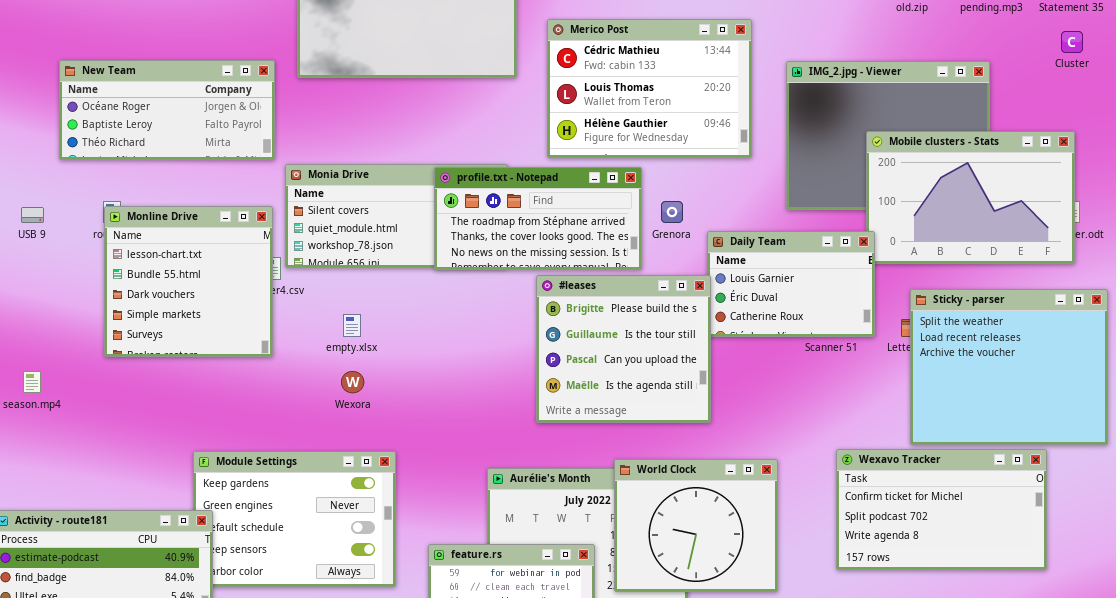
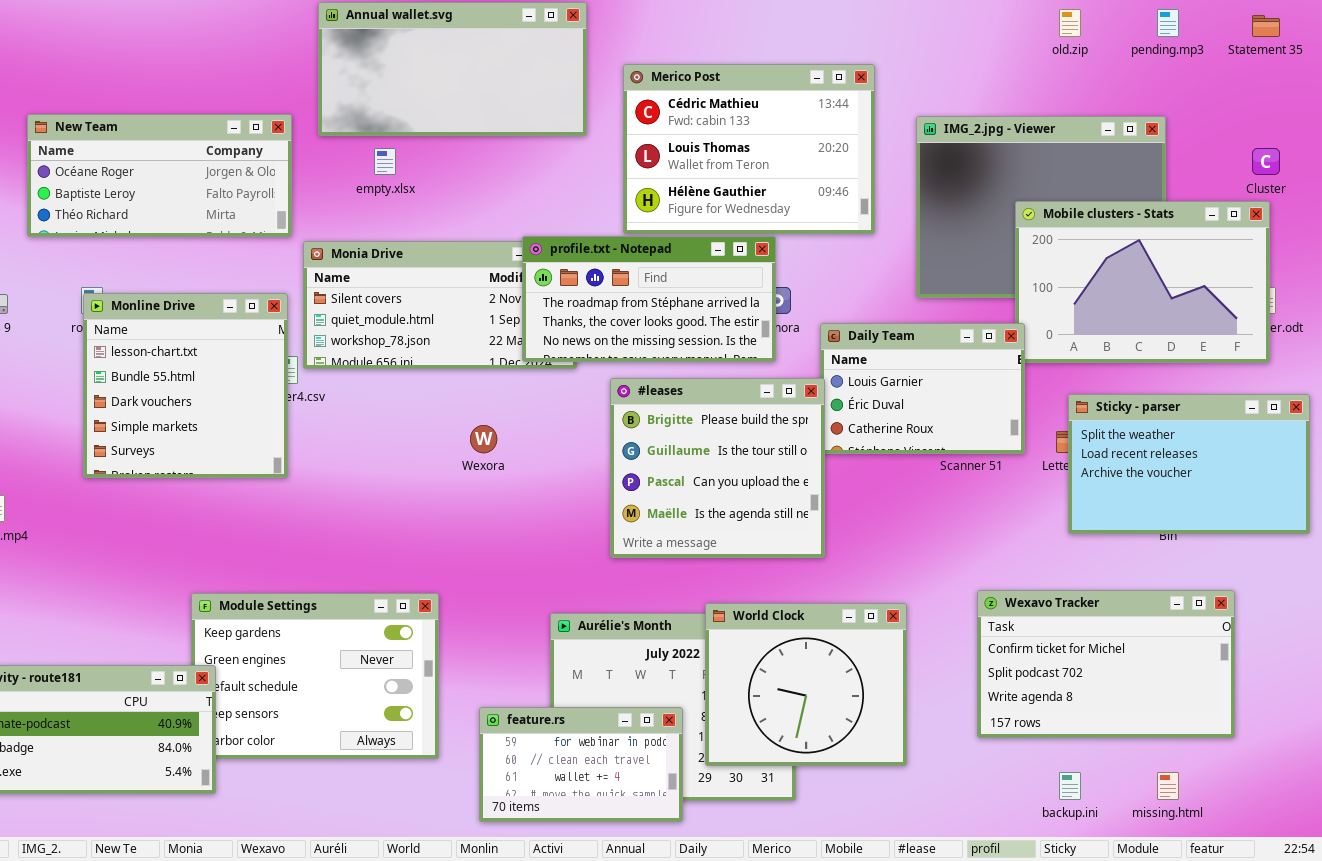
Cluster: [1061,31,1083,53] -> [1252,148,1280,175], moved
profile.txt - Notepad: [434,167,642,270] -> [522,236,776,362], moved
Sticky - parser: [910,289,1108,445] -> [1068,394,1310,534], resized
empty.xlsx: [343,314,361,337] -> [374,148,396,175], moved
Wexora: [341,371,364,393] -> [470,425,497,453], moved

